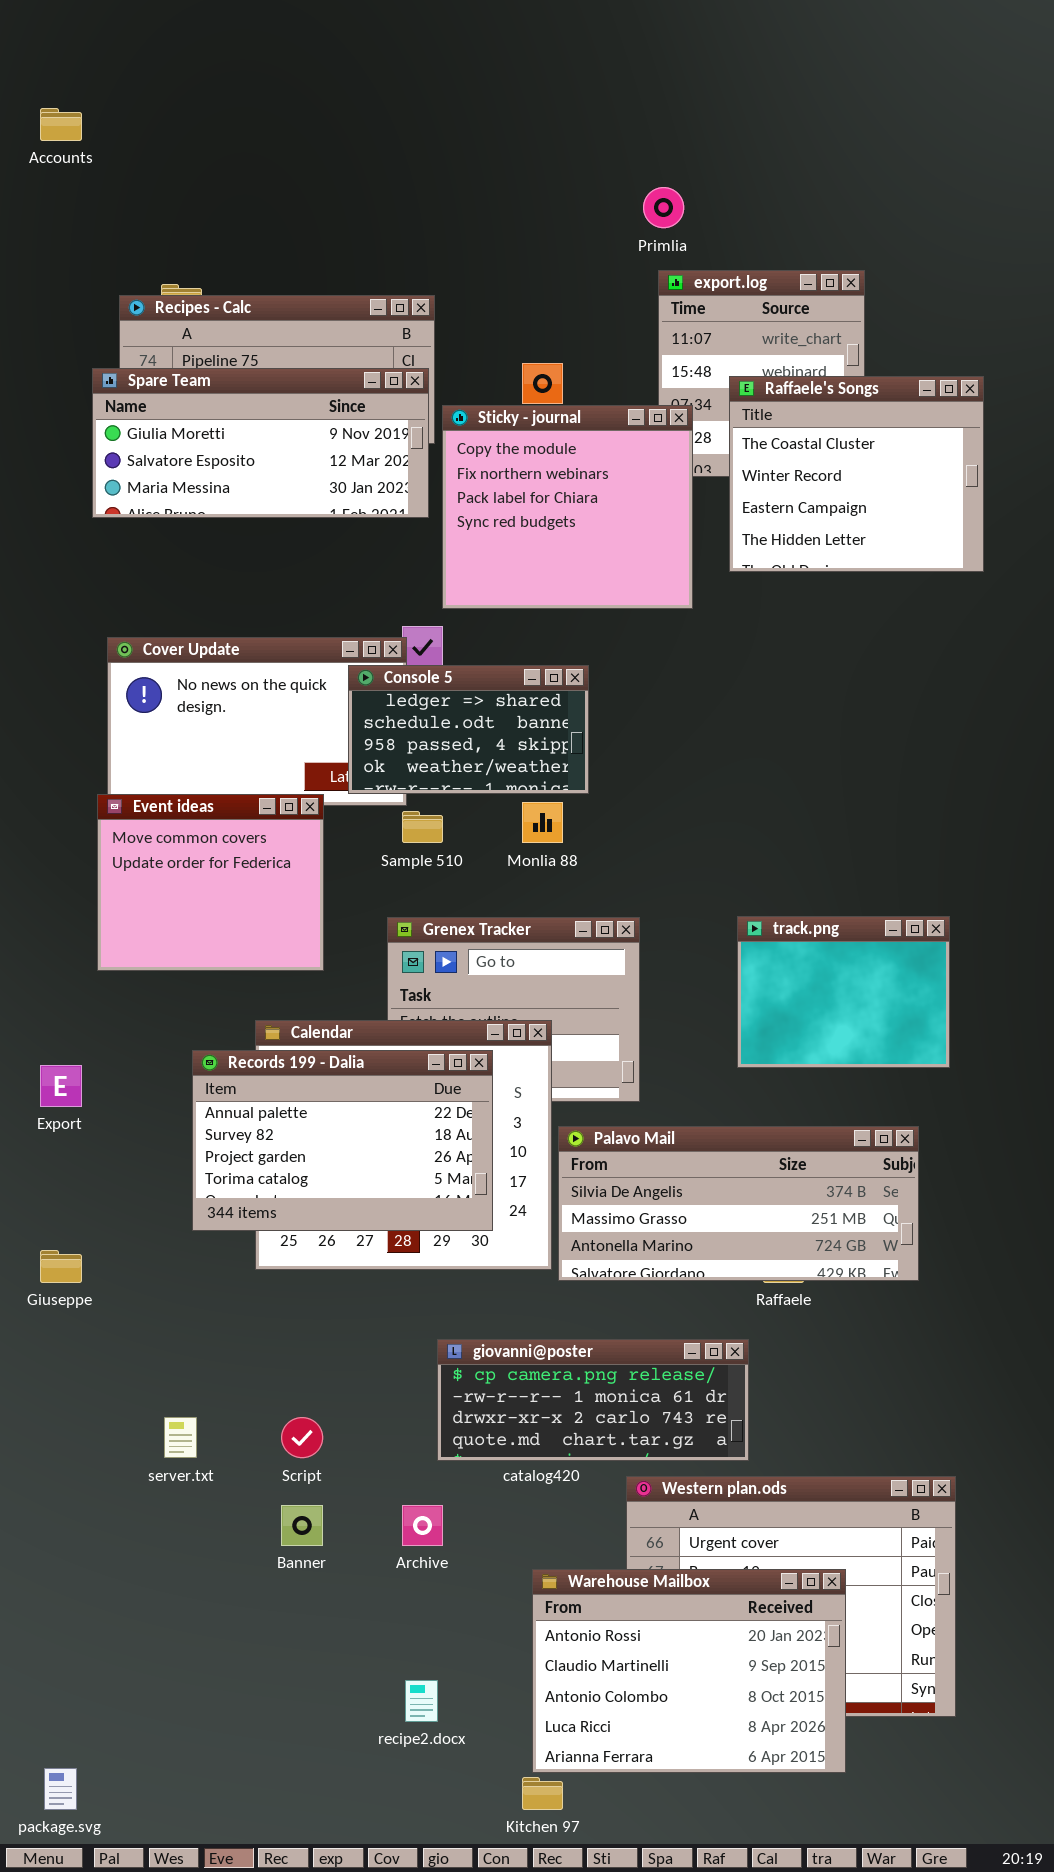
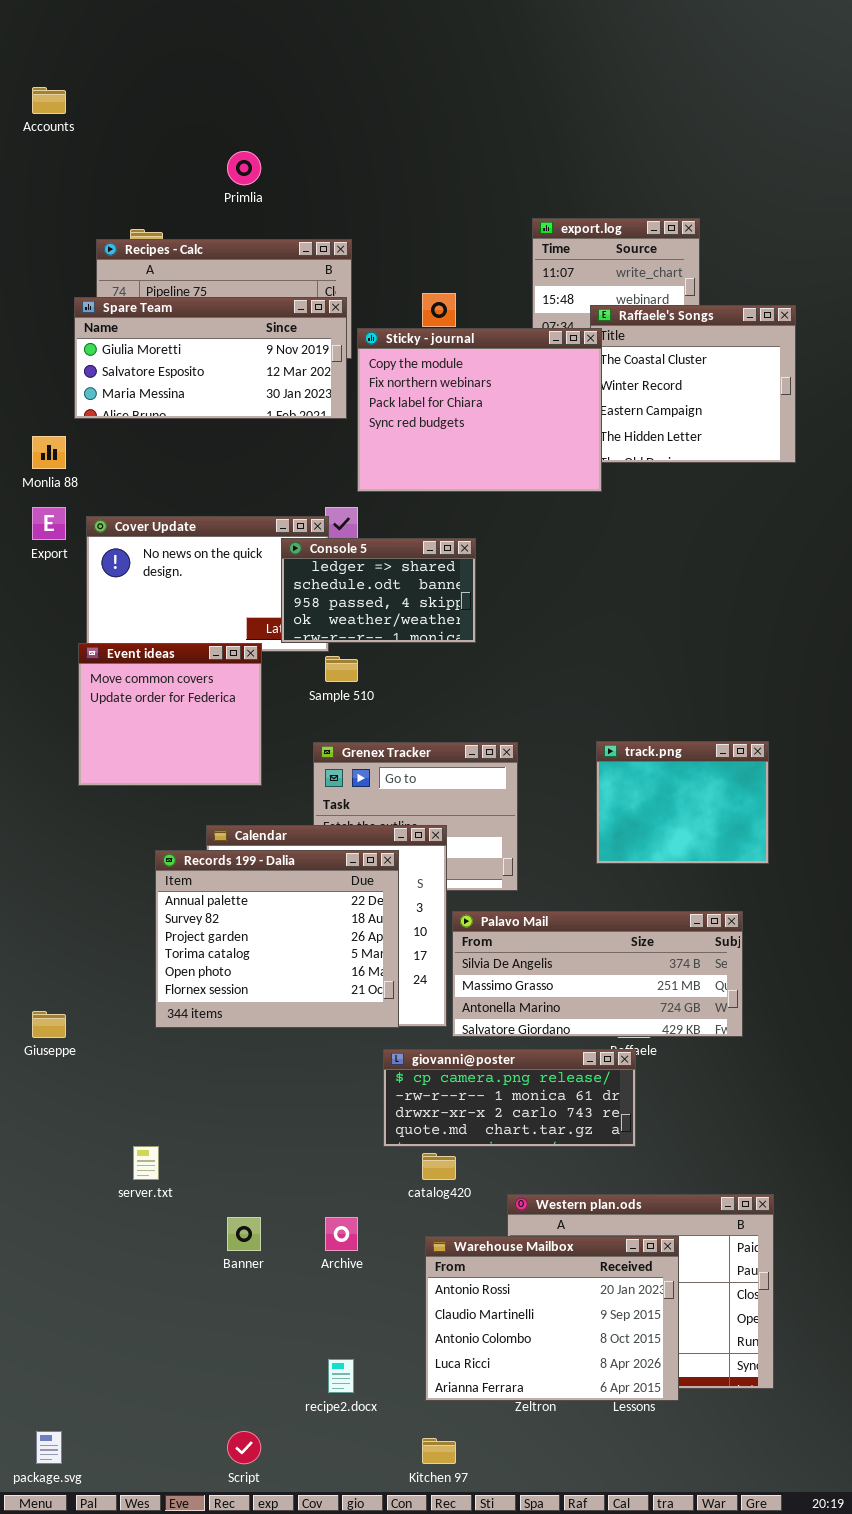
Primlia: [643,187,684,228] -> [227,151,261,185], moved
Sticky - journal: [442,405,693,609] -> [357,328,602,492], resized
Monlia 88: [522,802,563,843] -> [32,436,66,469], moved
Records 199 - Dalia: [192,1050,493,1231] -> [155,850,399,1028], resized
Export: [40,1065,82,1107] -> [32,507,66,540], moved
giovanni@poster: [437,1339,749,1461] -> [383,1049,636,1147], moved
Script: [281,1417,323,1458] -> [227,1431,261,1464], moved
Warehouse Mailbox: [532,1569,846,1773] -> [425,1236,679,1401], moved

